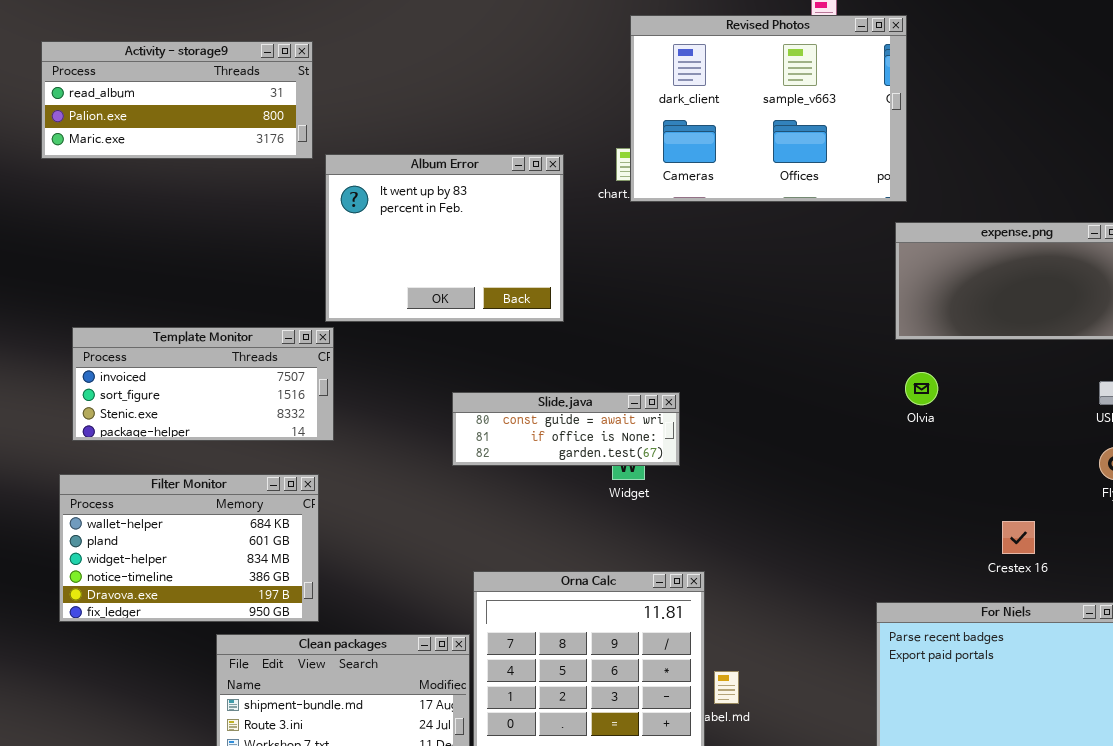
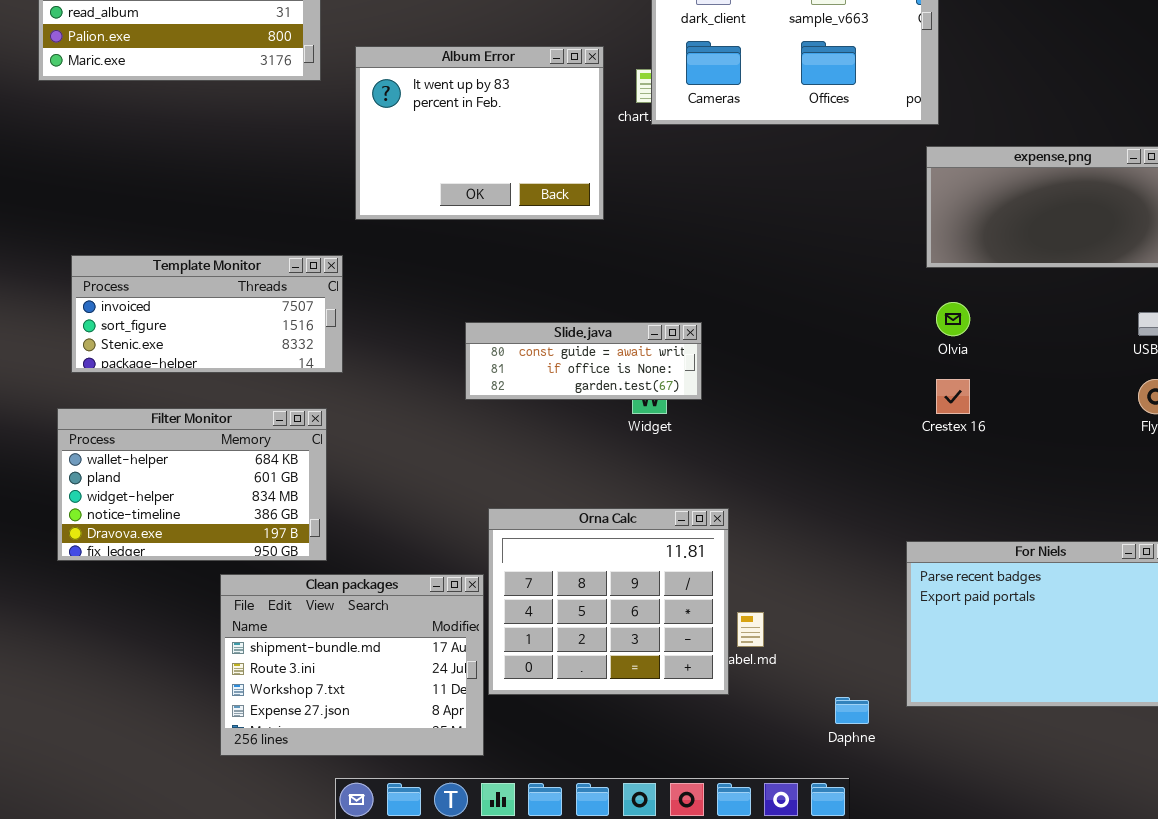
Album Error: [325,154,564,322] -> [355,46,604,220], moved
Crestex 16: [1002,521,1035,554] -> [936,379,970,414], moved

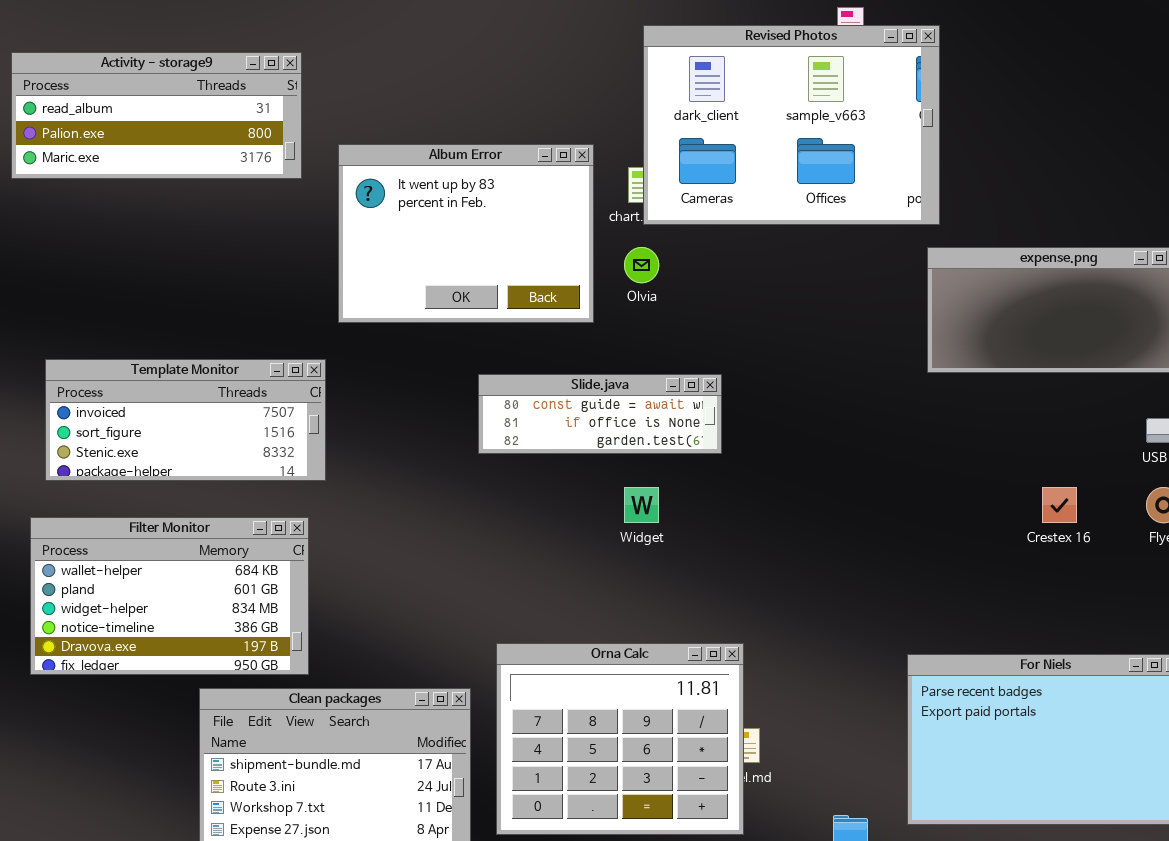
Olvia: [936,302,970,336] -> [624,247,659,283], moved
Slide.java: [465,322,702,400] -> [478,374,722,454], moved
Crestex 16: [936,379,970,414] -> [1042,487,1077,523], moved
Orna Calc: [488,508,729,695] -> [496,643,744,835], moved

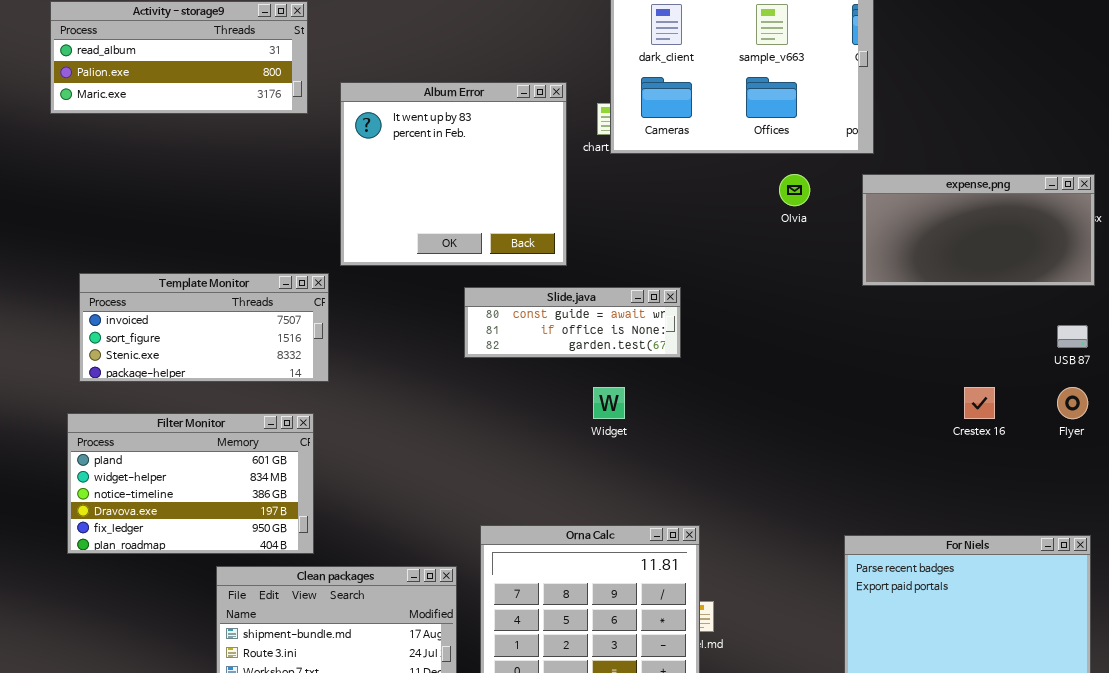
Album Error: [338,144,594,323] -> [340,82,567,266], resized
Olvia: [624,247,659,283] -> [779,174,810,206], moved
Filter Monitor: [30,517,309,675] -> [67,413,314,554], scrolled down 1 row

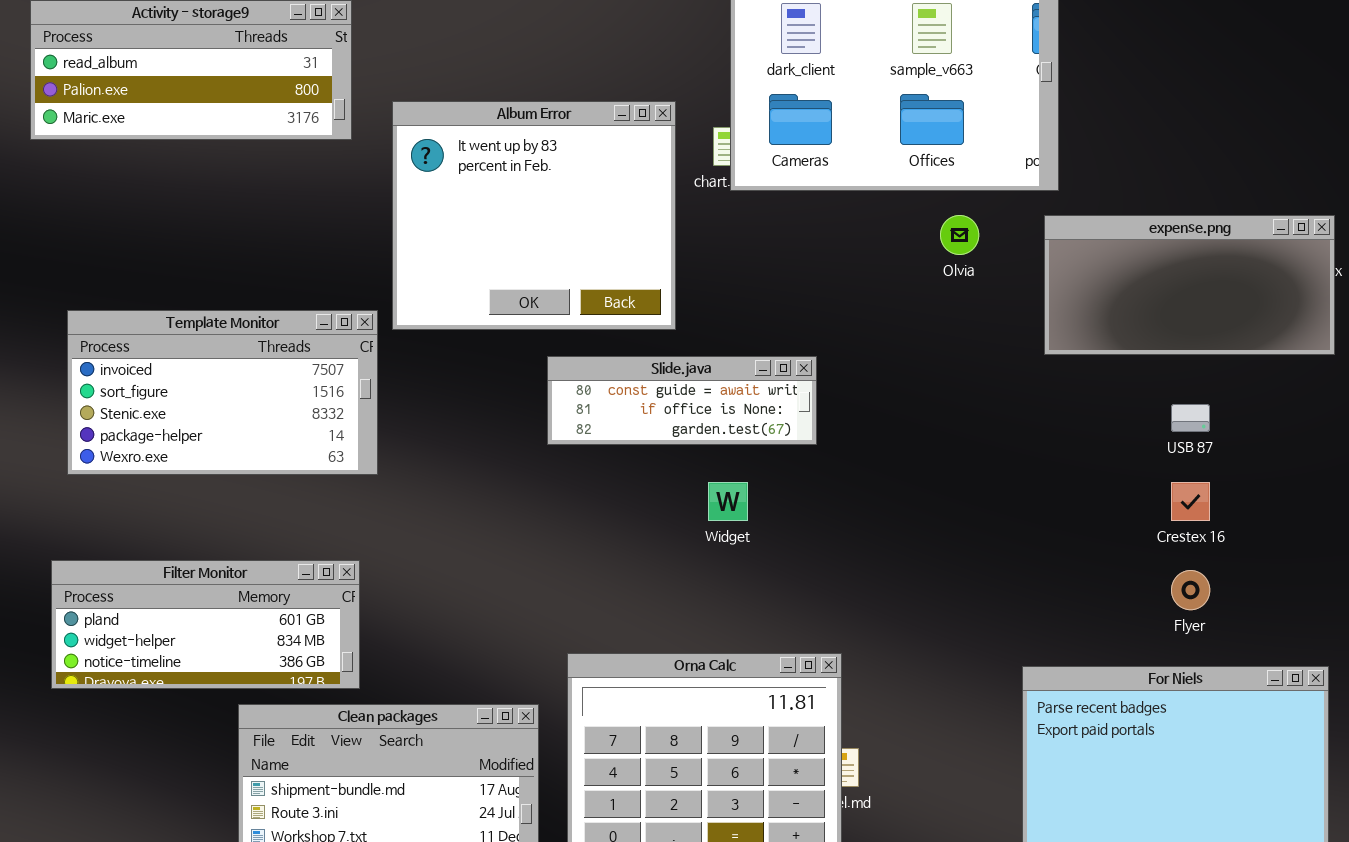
Template Monitor: [79,273,329,382] -> [67,310,378,475], resized
USB 87: [1057,325,1088,348] -> [1171,404,1210,432], moved
Flyer: [1057,387,1088,419] -> [1171,570,1210,610], moved
Filter Monitor: [67,413,314,554] -> [51,560,360,689], resized

